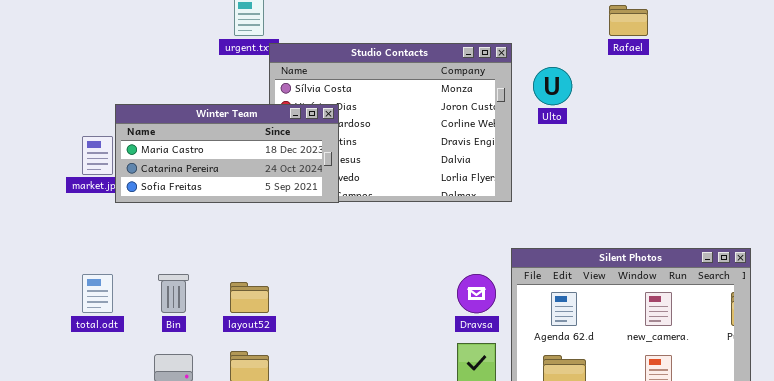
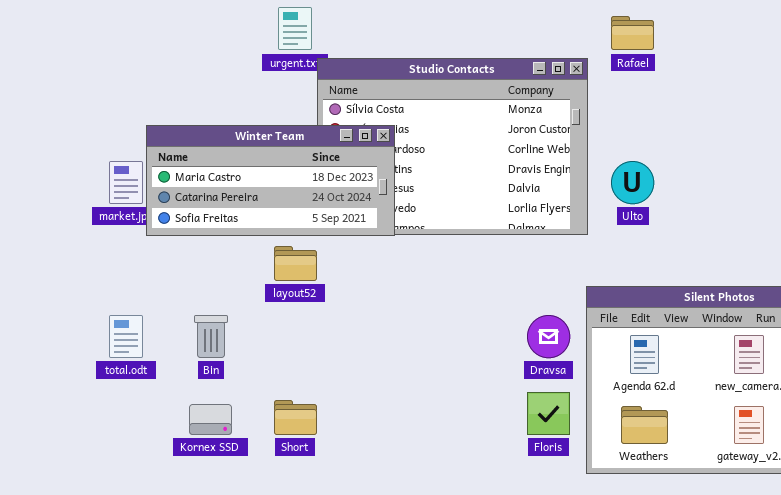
Rafael: [609,5,648,36] -> [611,16,654,50], moved
Ulto: [533,67,572,105] -> [611,161,654,204], moved
layout52: [230,282,269,313] -> [274,246,317,281], moved

